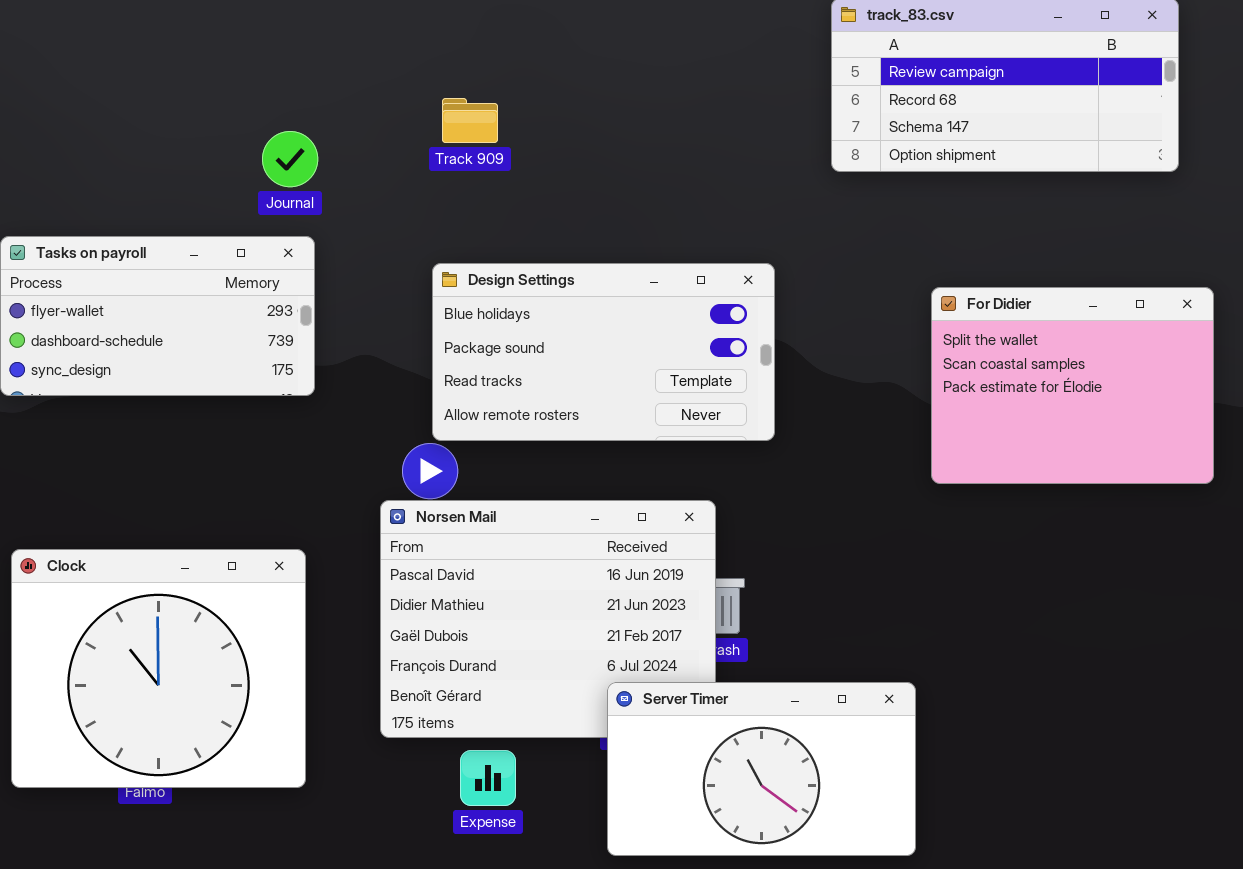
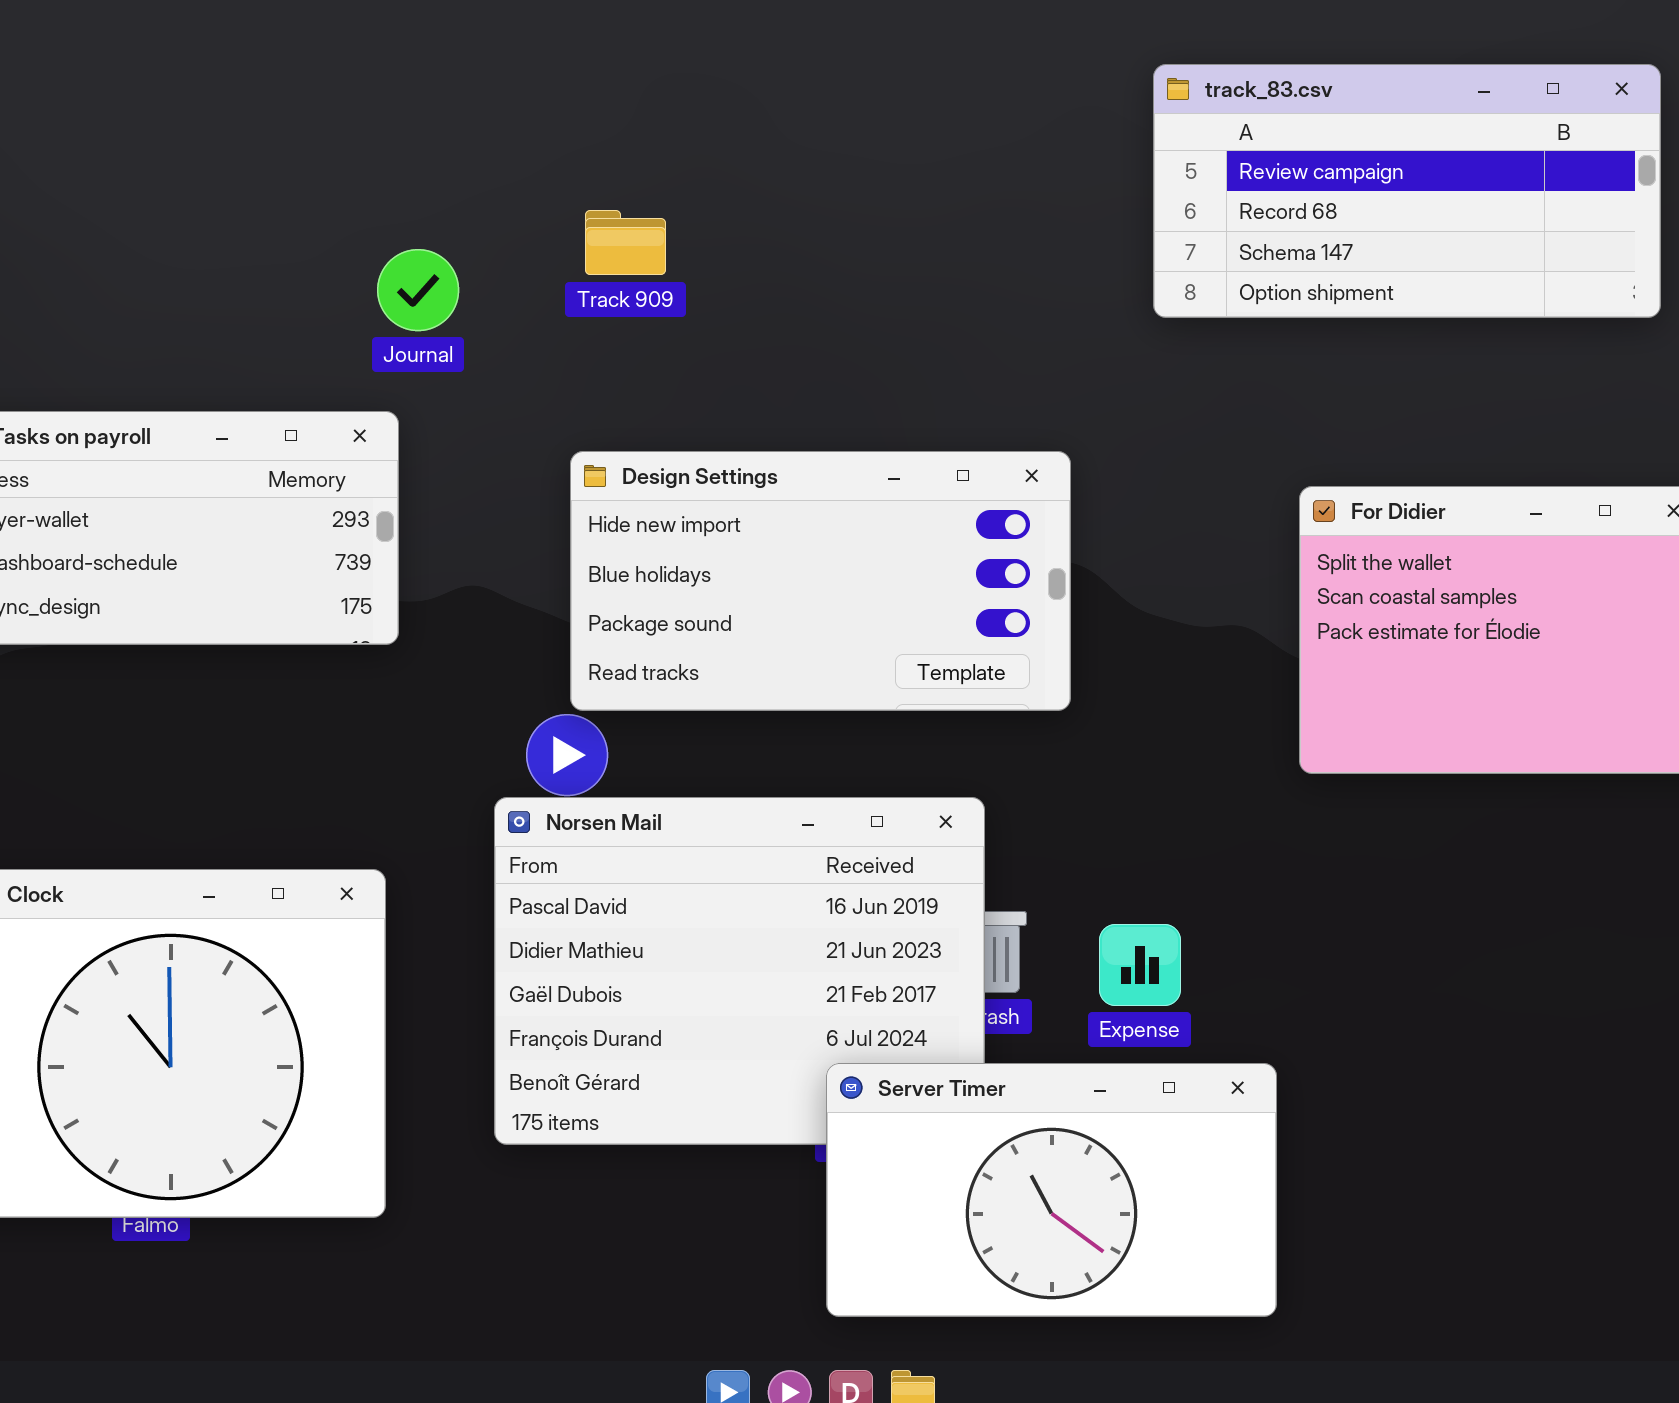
Journal: [262,131,318,187] -> [377,249,459,331], moved
Design Settings: [432,263,775,441] -> [570,451,1071,711], scrolled up 1 row
Expense: [460,750,516,806] -> [1099,924,1181,1006], moved

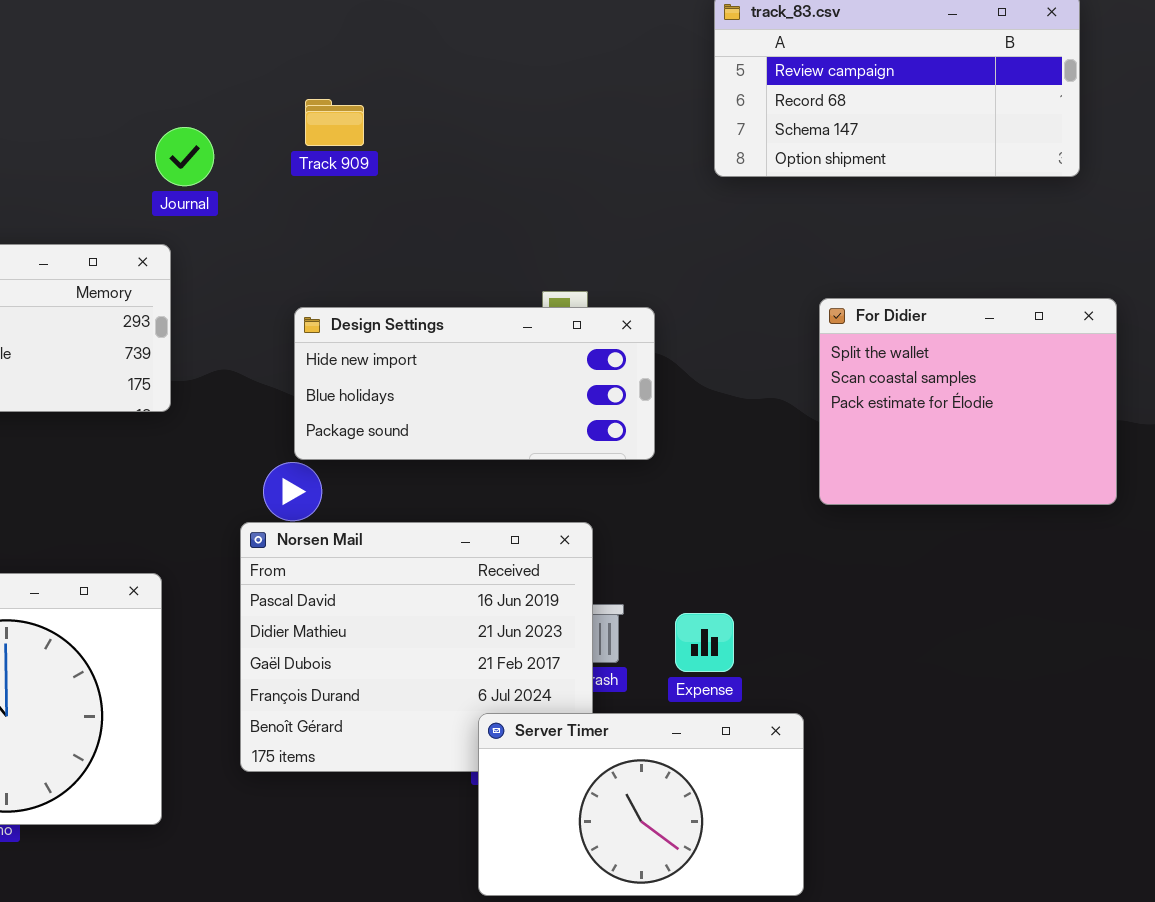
Design Settings: [570,451,1071,711] -> [294,307,655,460], resized

